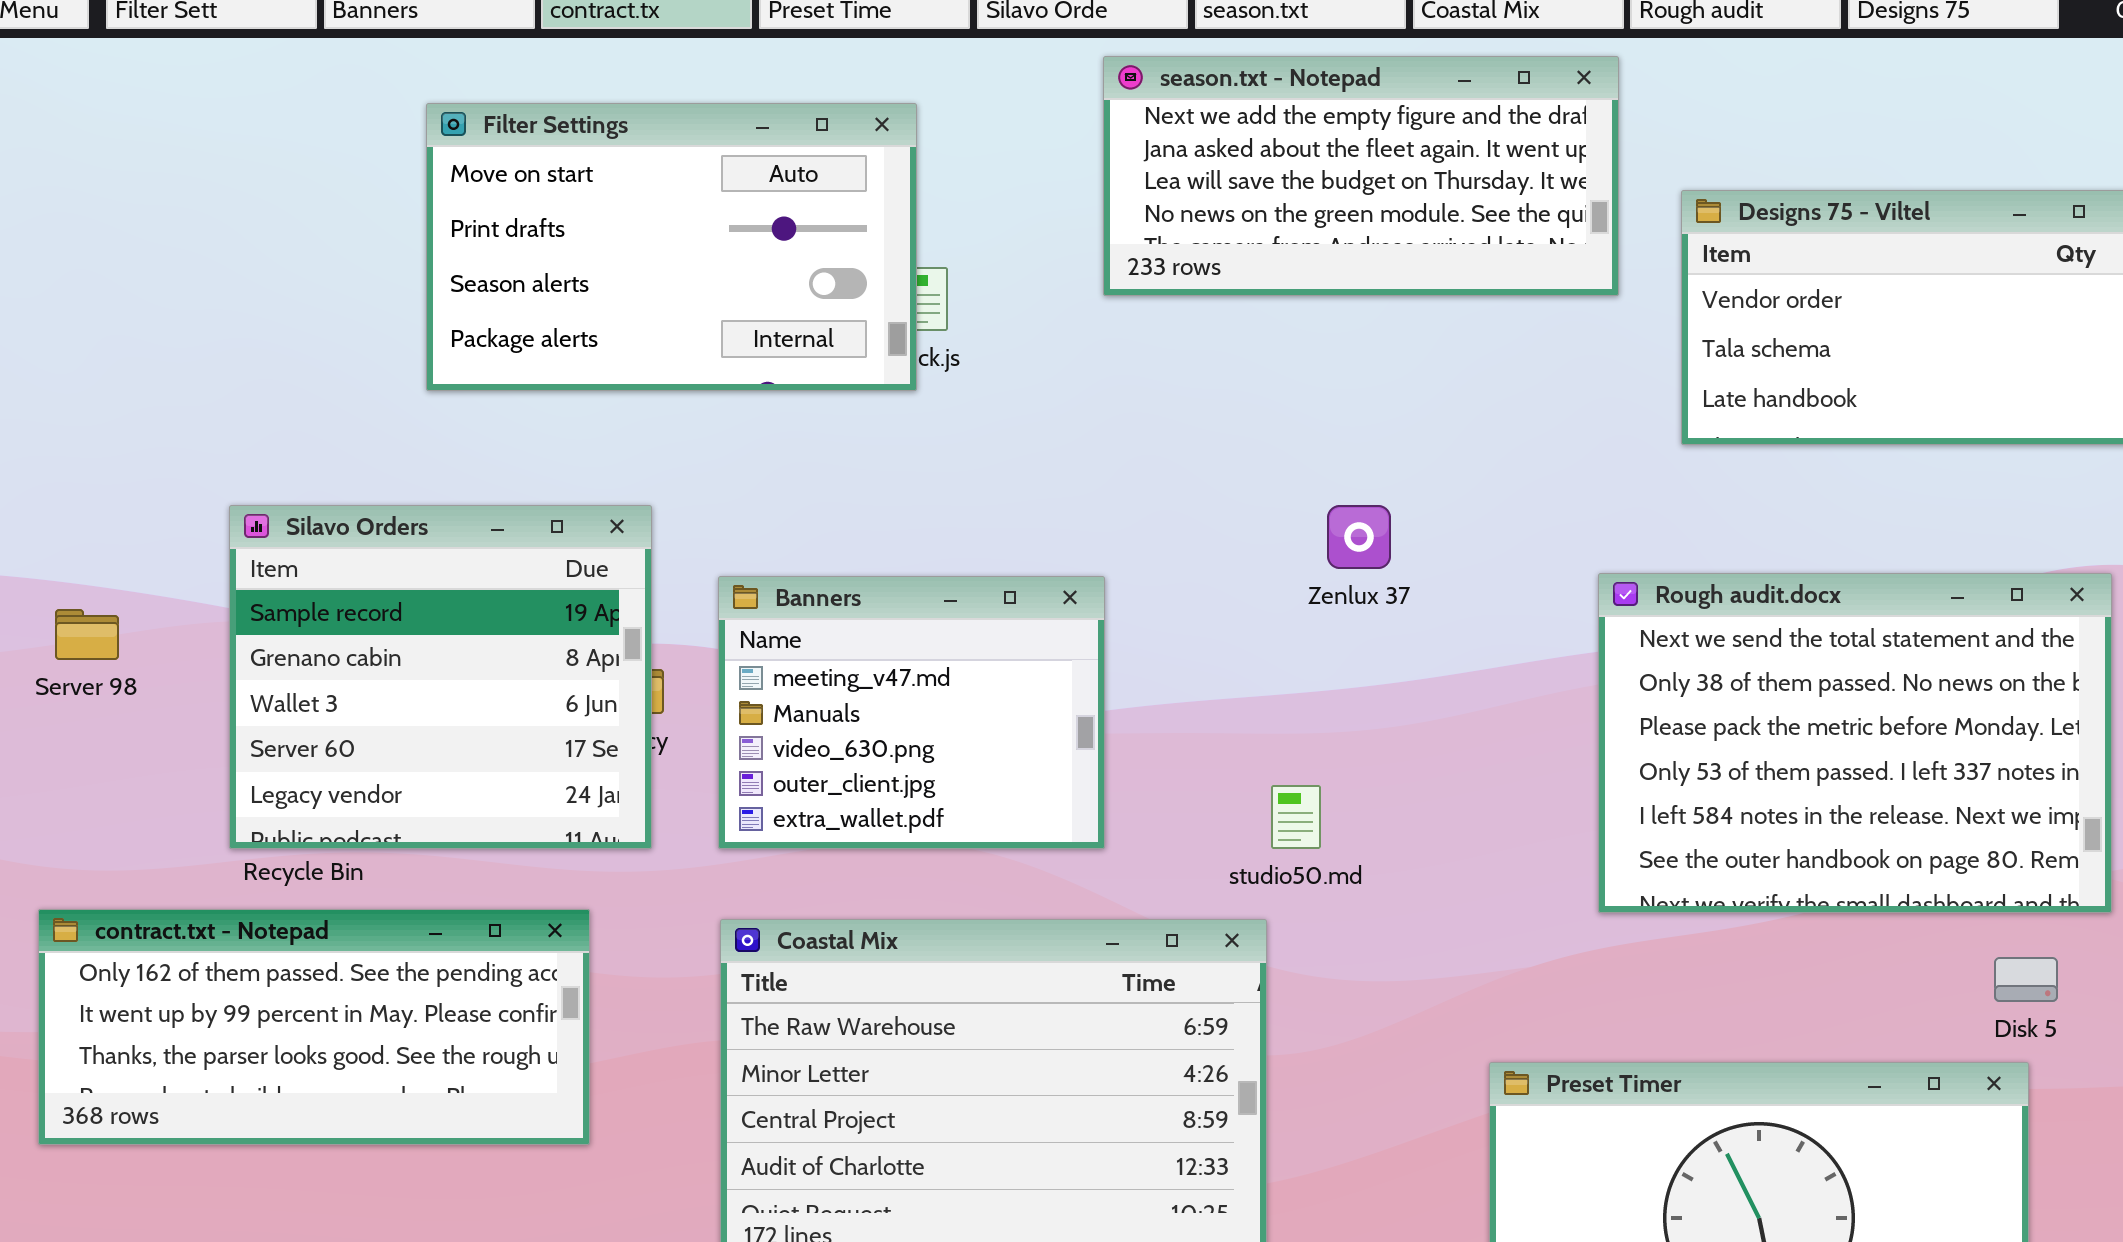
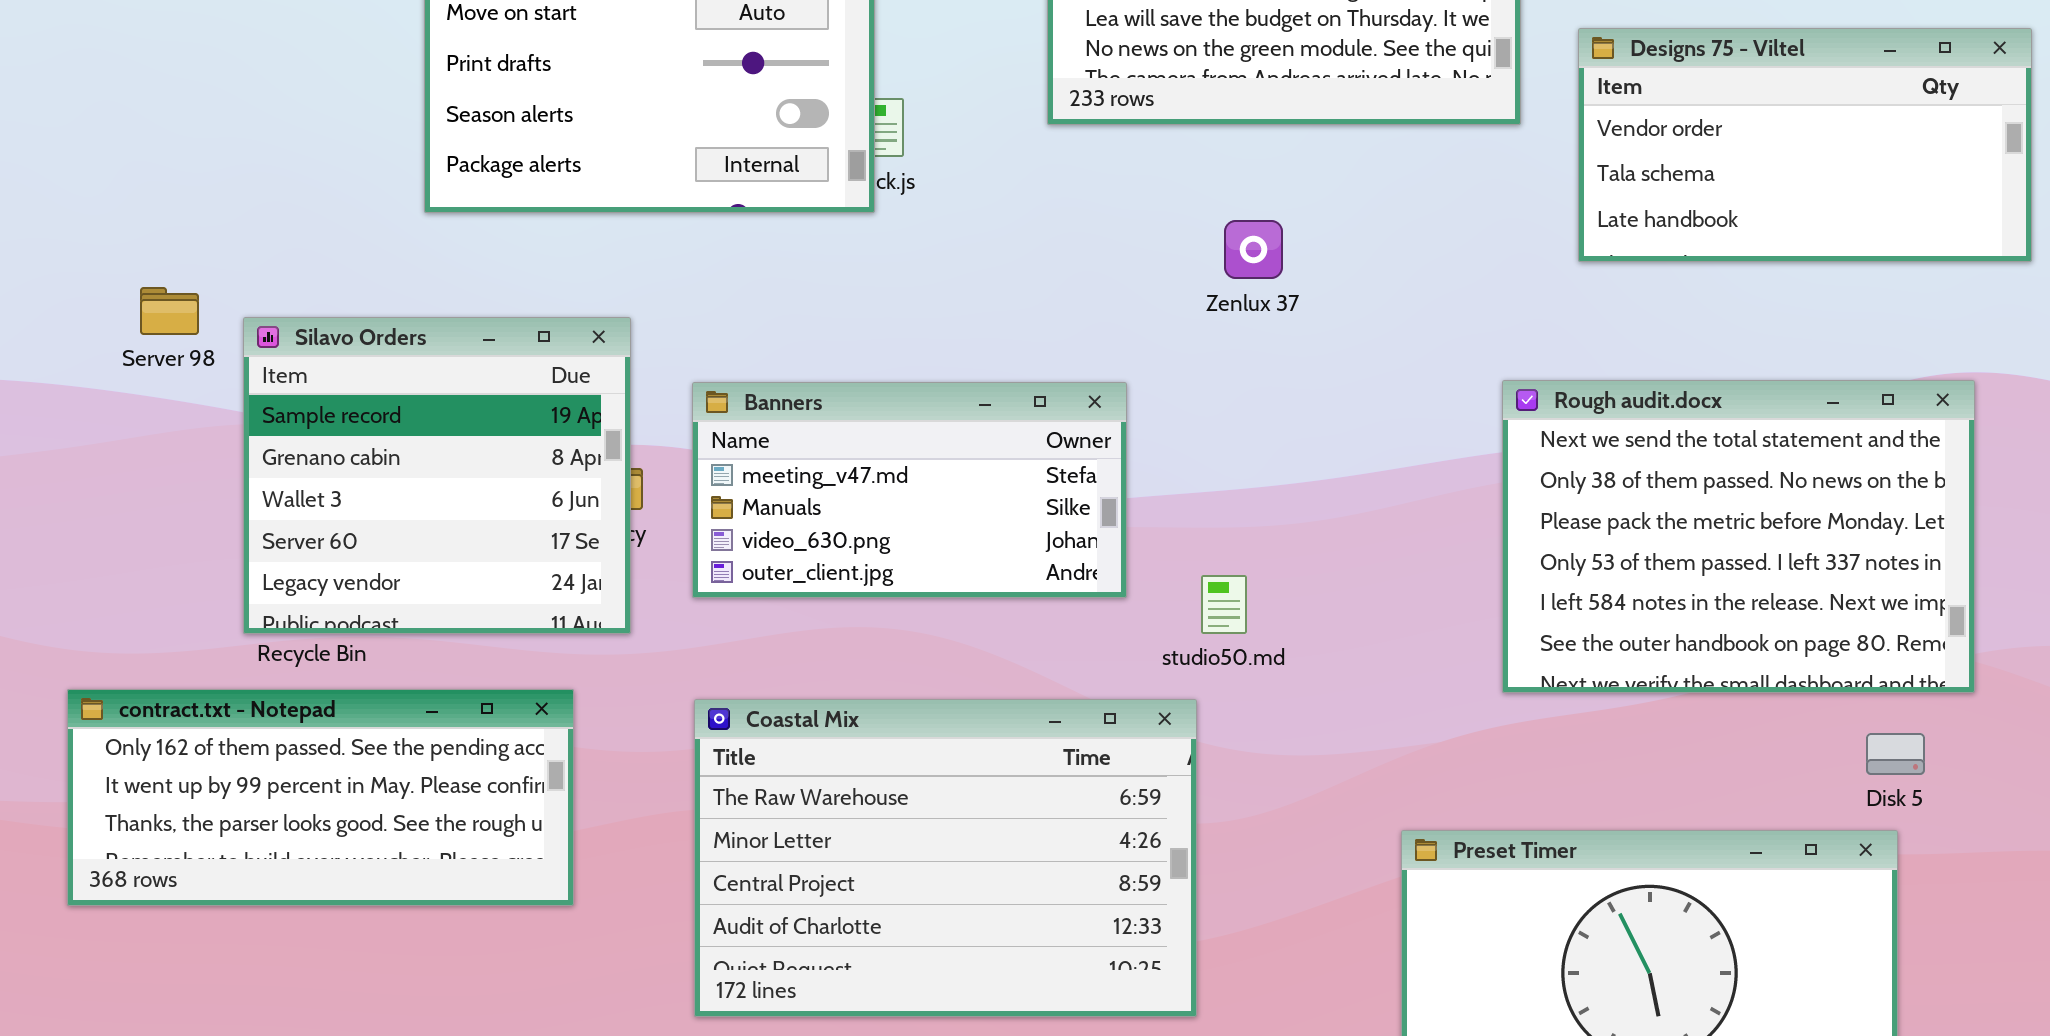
Zenlux 37: [1327,505,1391,569] -> [1224,220,1283,279], moved
Banners: [718,576,1105,849] -> [692,382,1127,598], resized
Server 98: [55,609,119,660] -> [140,287,199,335], moved

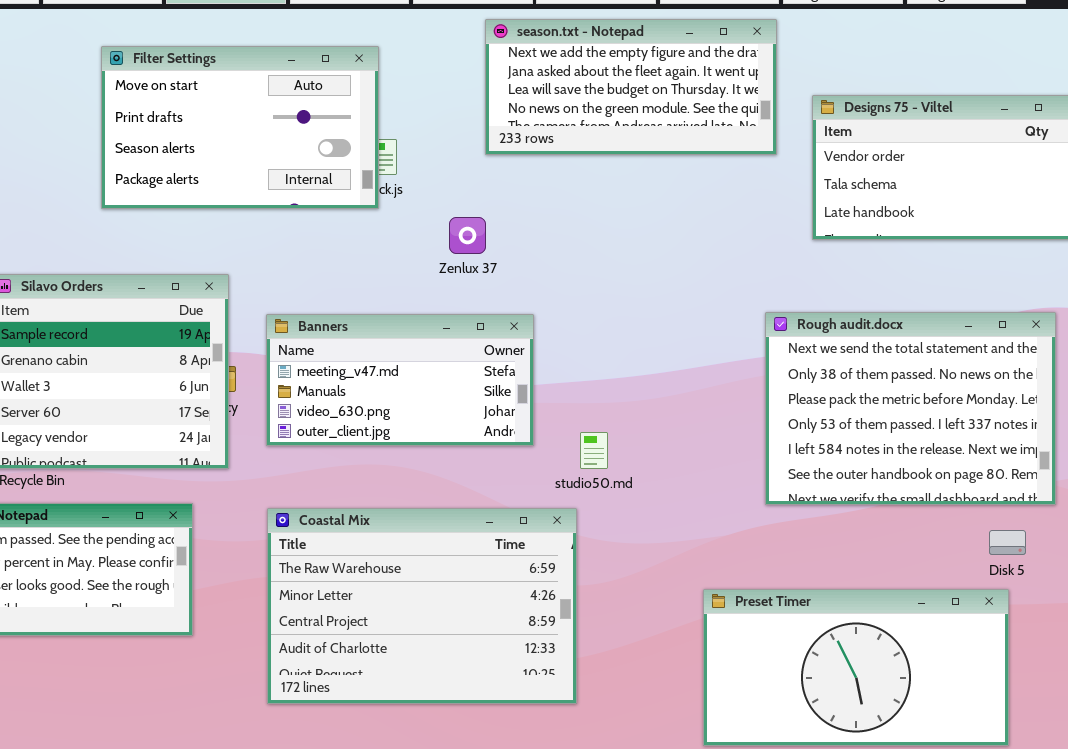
Zenlux 37: [1224,220,1283,279] -> [449,217,486,254], moved

